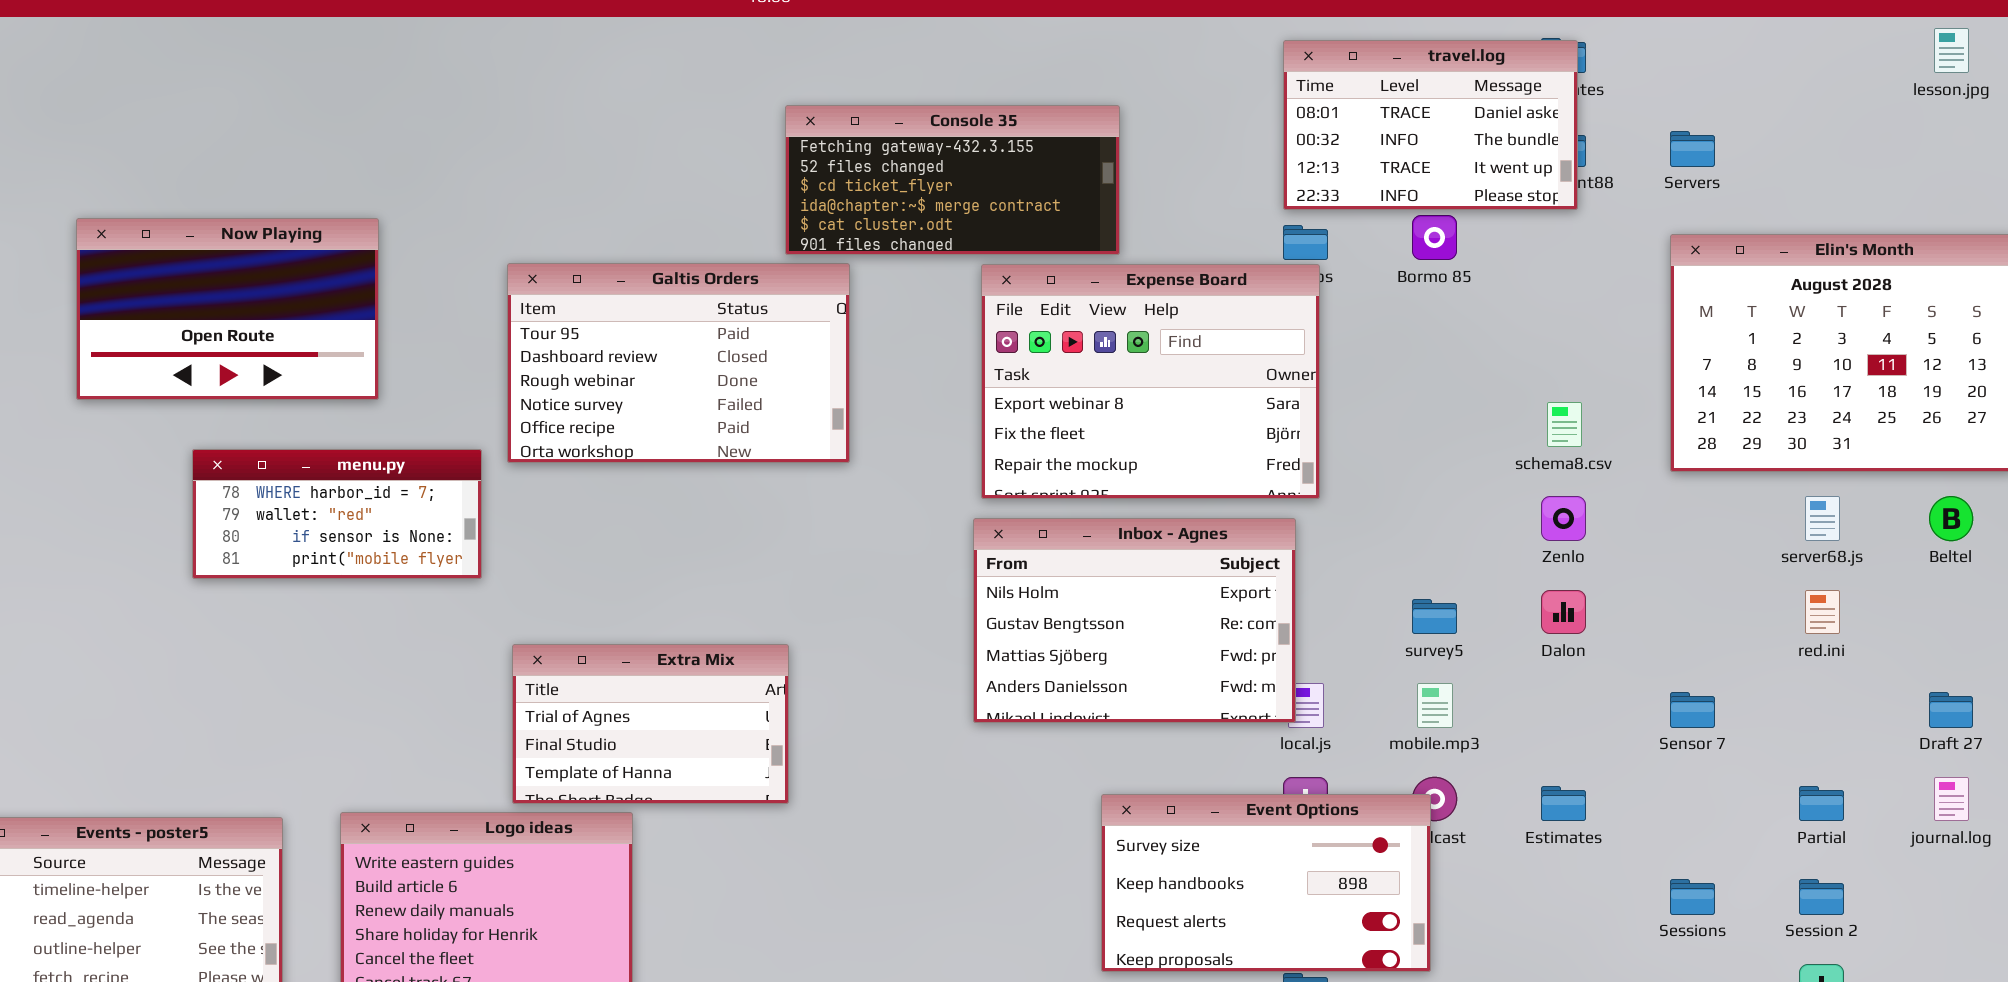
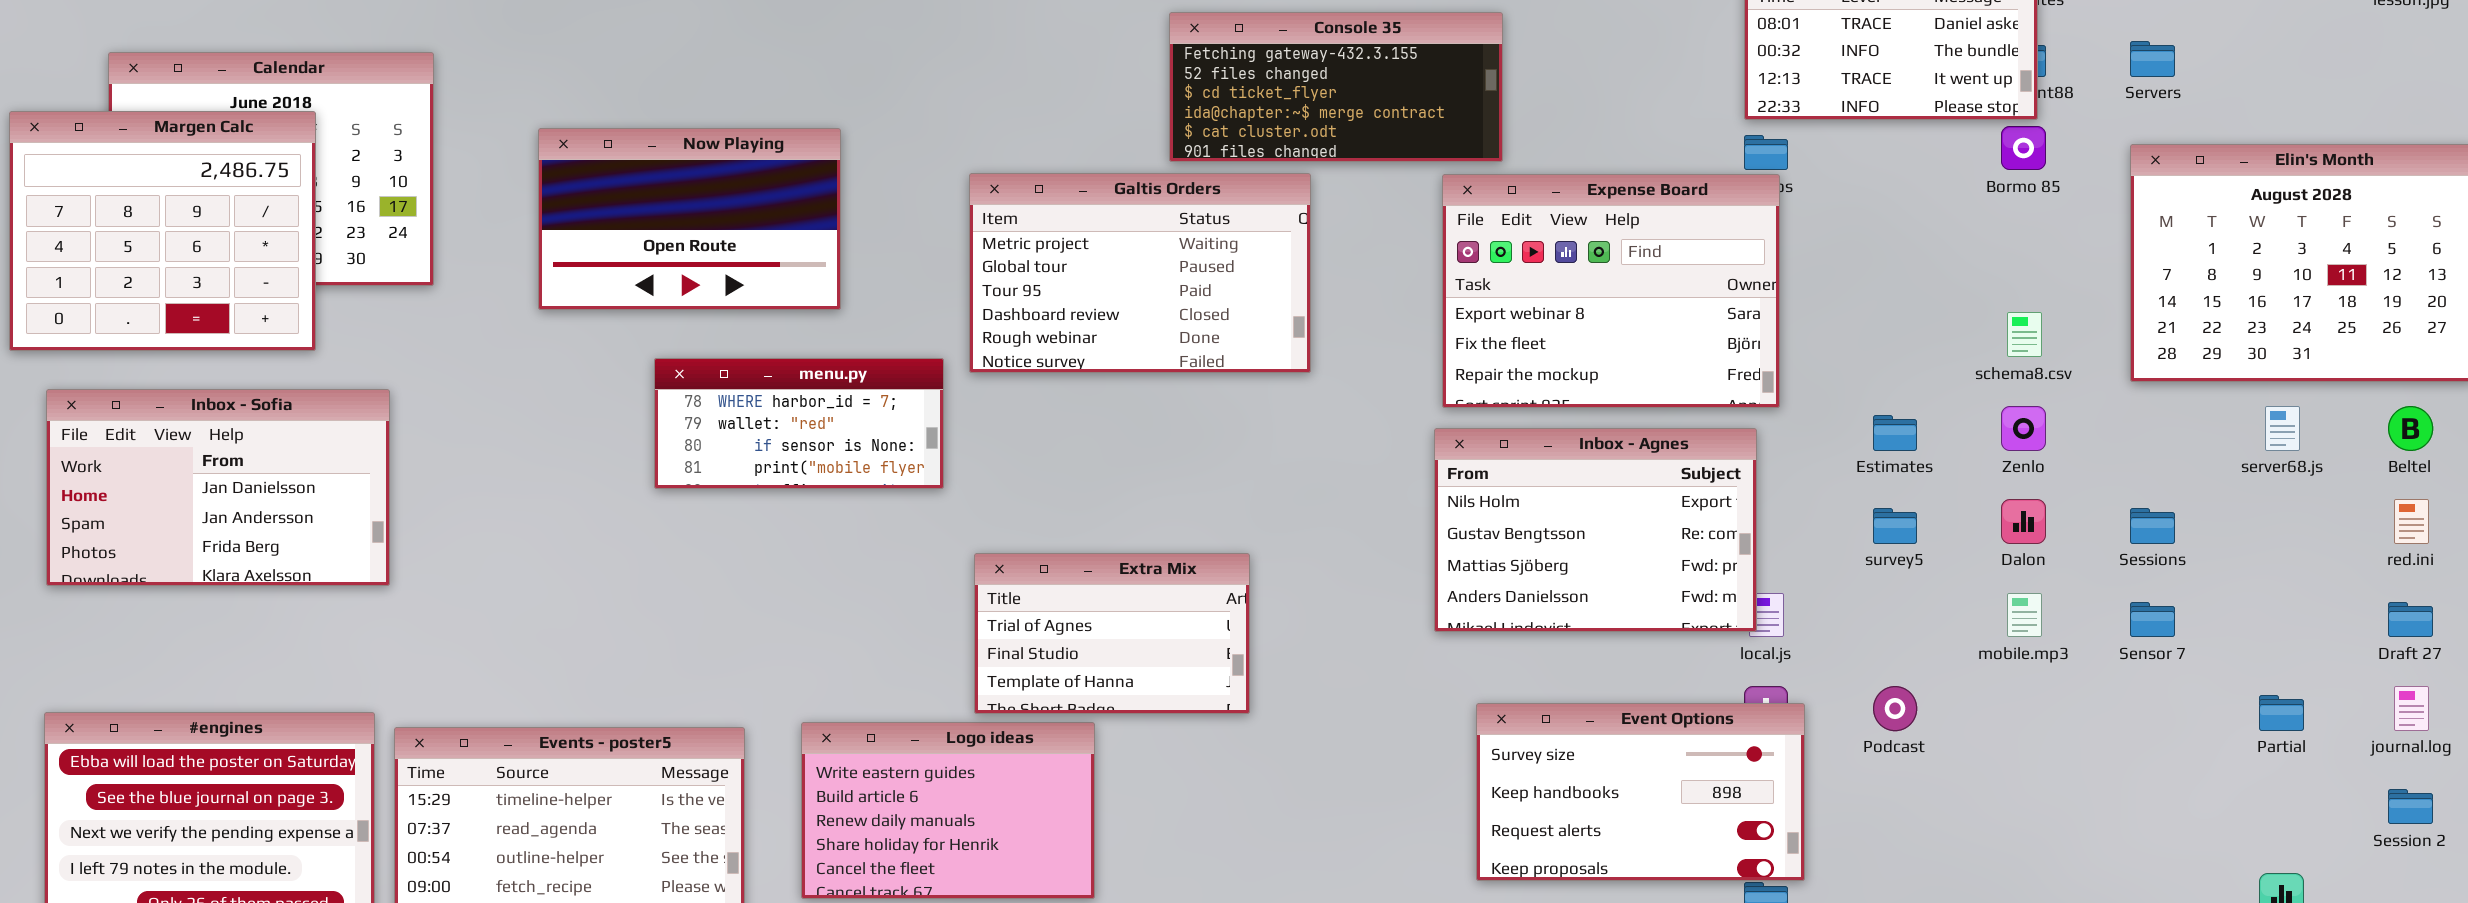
Console 35: [785,105,1120,255] -> [1169,12,1503,162], moved
Bormo 85: [1412,215,1457,260] -> [2001,126,2046,170], moved
Galtis Orders: [507,263,850,463] -> [969,173,1311,373], scrolled up 2 rows
red.ini: [1805,590,1840,634] -> [2394,499,2429,544], moved
mobile.mp3: [1417,683,1453,728] -> [2007,593,2042,637], moved
Estimates: [1541,786,1586,821] -> [1873,415,1917,451], moved
Event Options: [1101,794,1431,972] -> [1476,703,1805,881], moved
Sessions: [1670,879,1715,915] -> [2130,508,2175,544], moved
Session 2: [1799,879,1844,915] -> [2388,789,2433,824], moved

